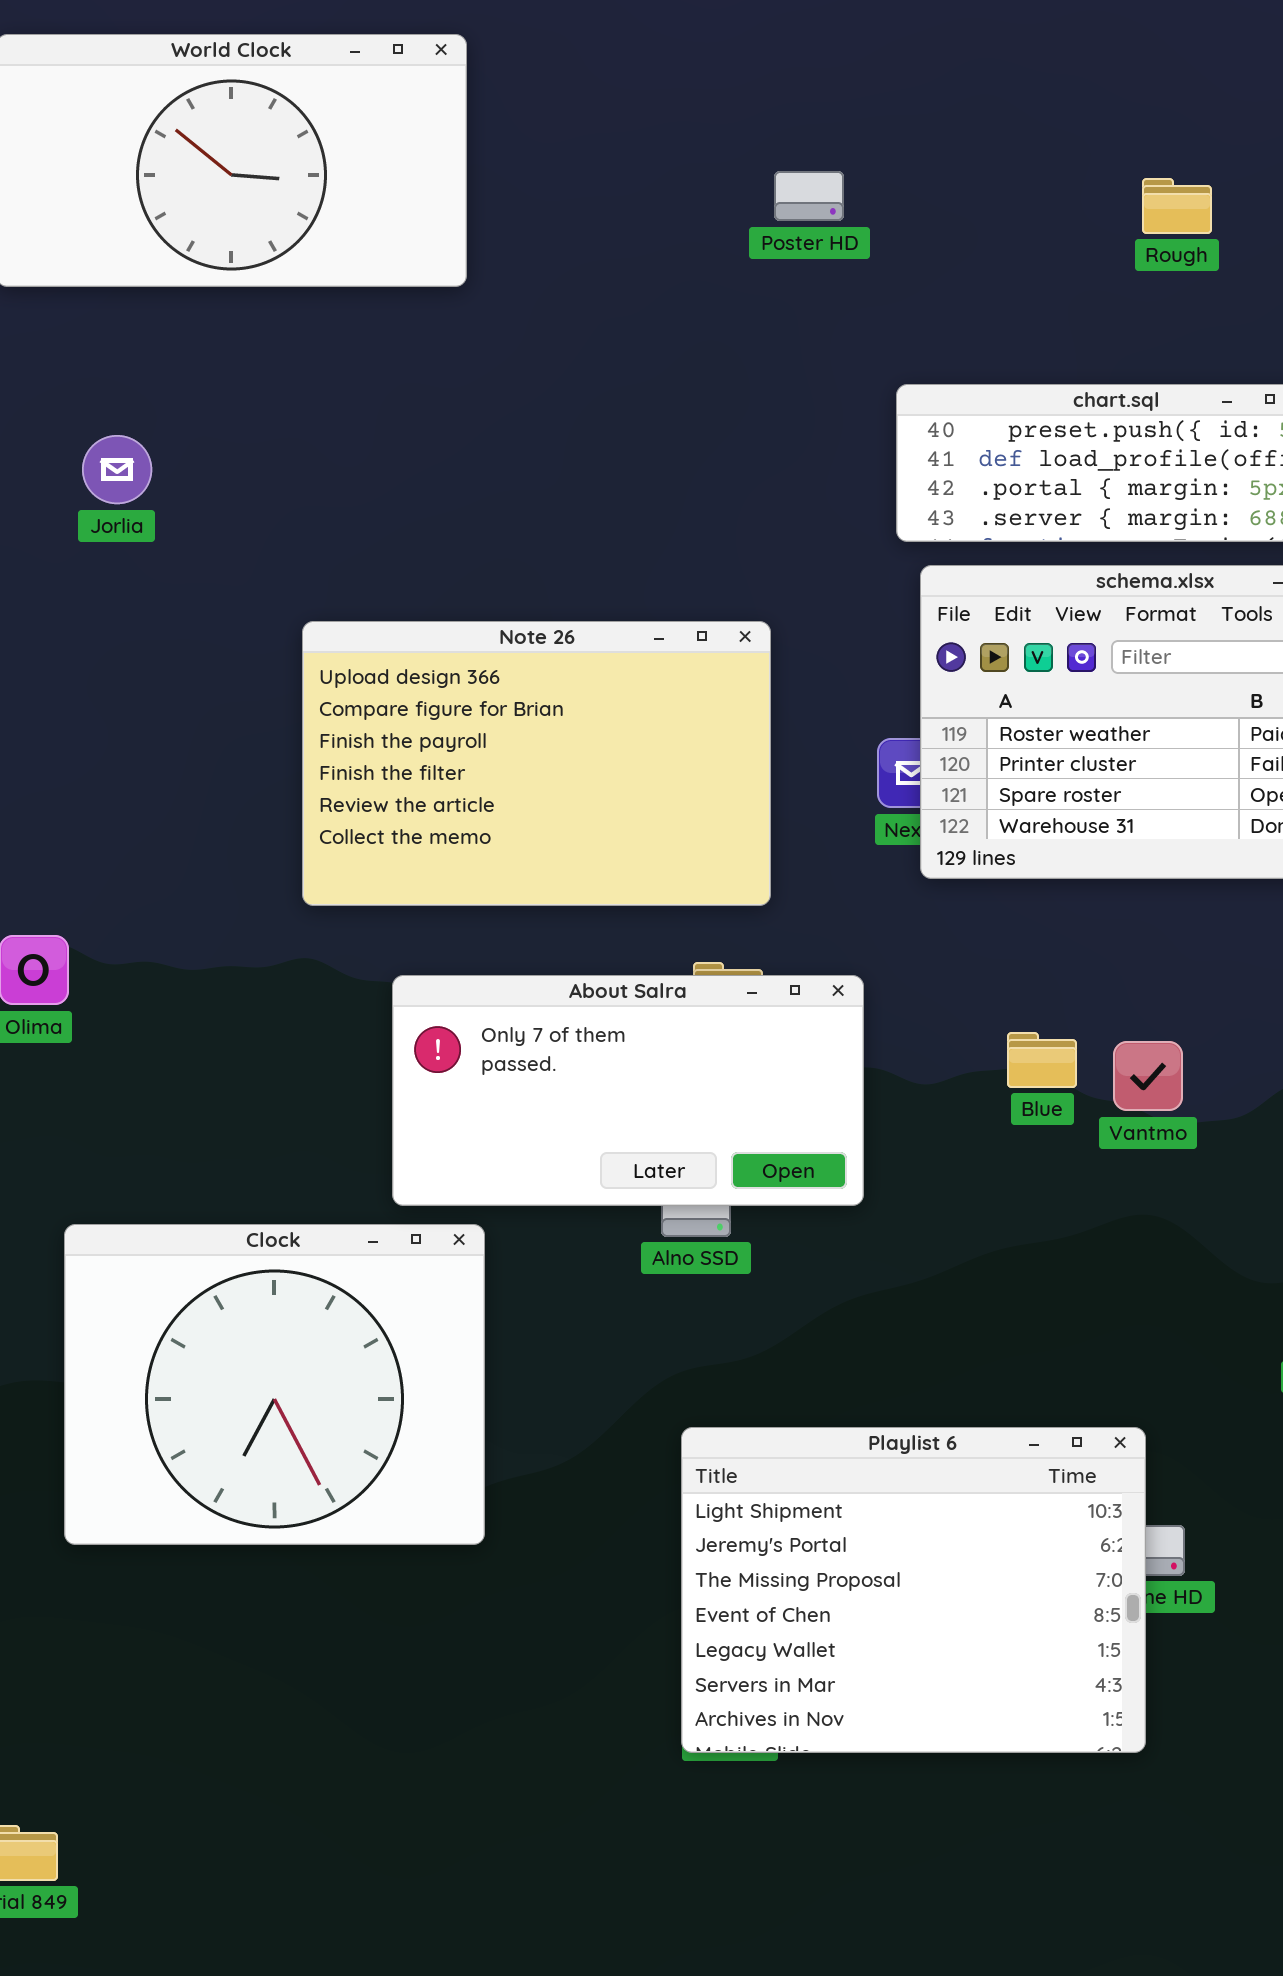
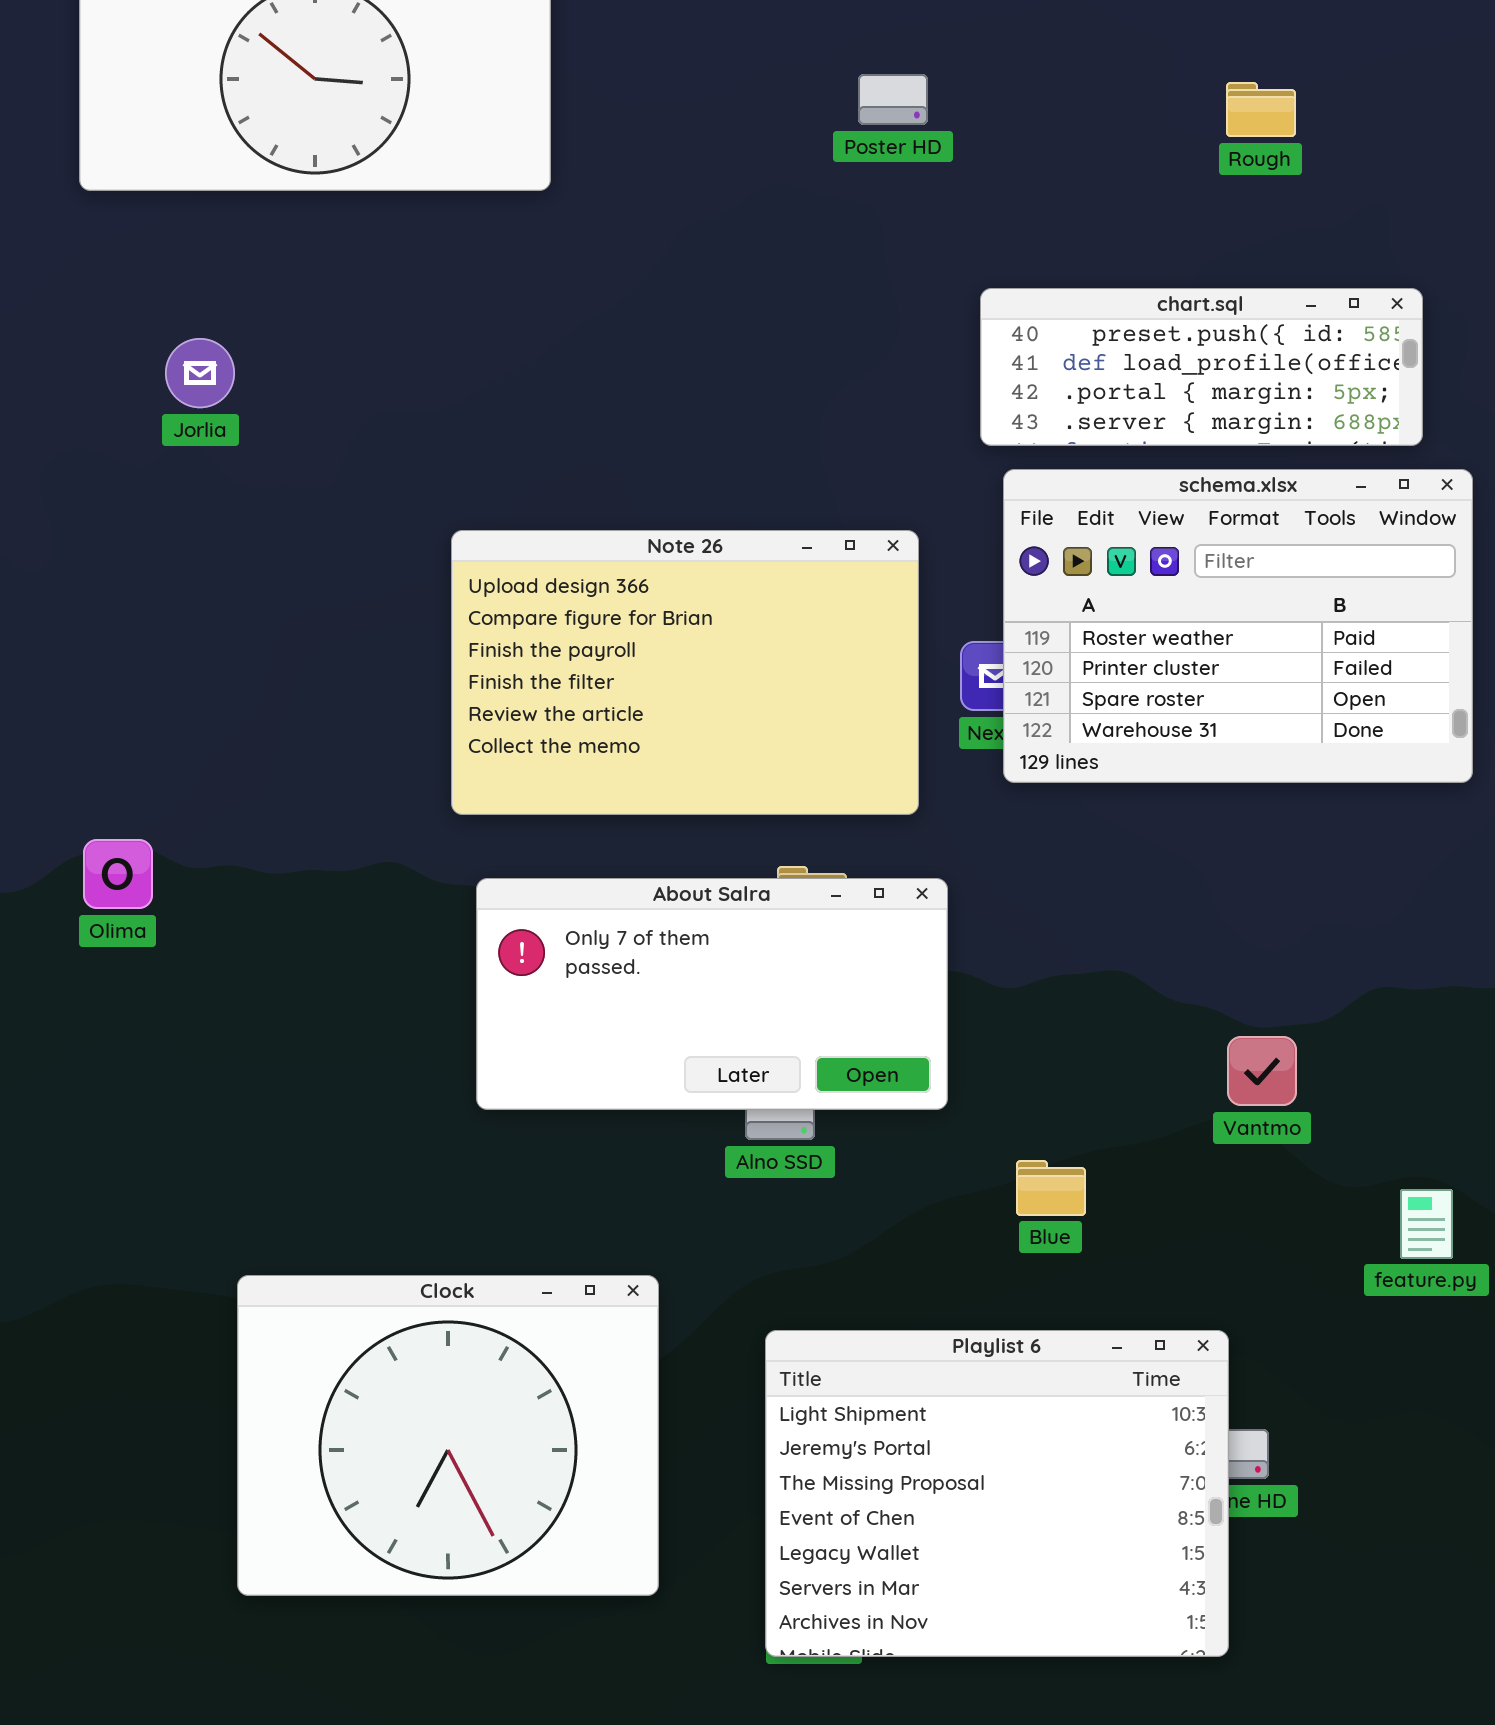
Note 26: [302,621,771,906] -> [451,530,919,815], moved
Blue: [1007,1032,1077,1088] -> [1016,1160,1086,1216], moved
Vantmo: [1113,1041,1183,1111] -> [1227,1036,1297,1106], moved
Clock: [64,1224,485,1545] -> [237,1275,659,1596], moved

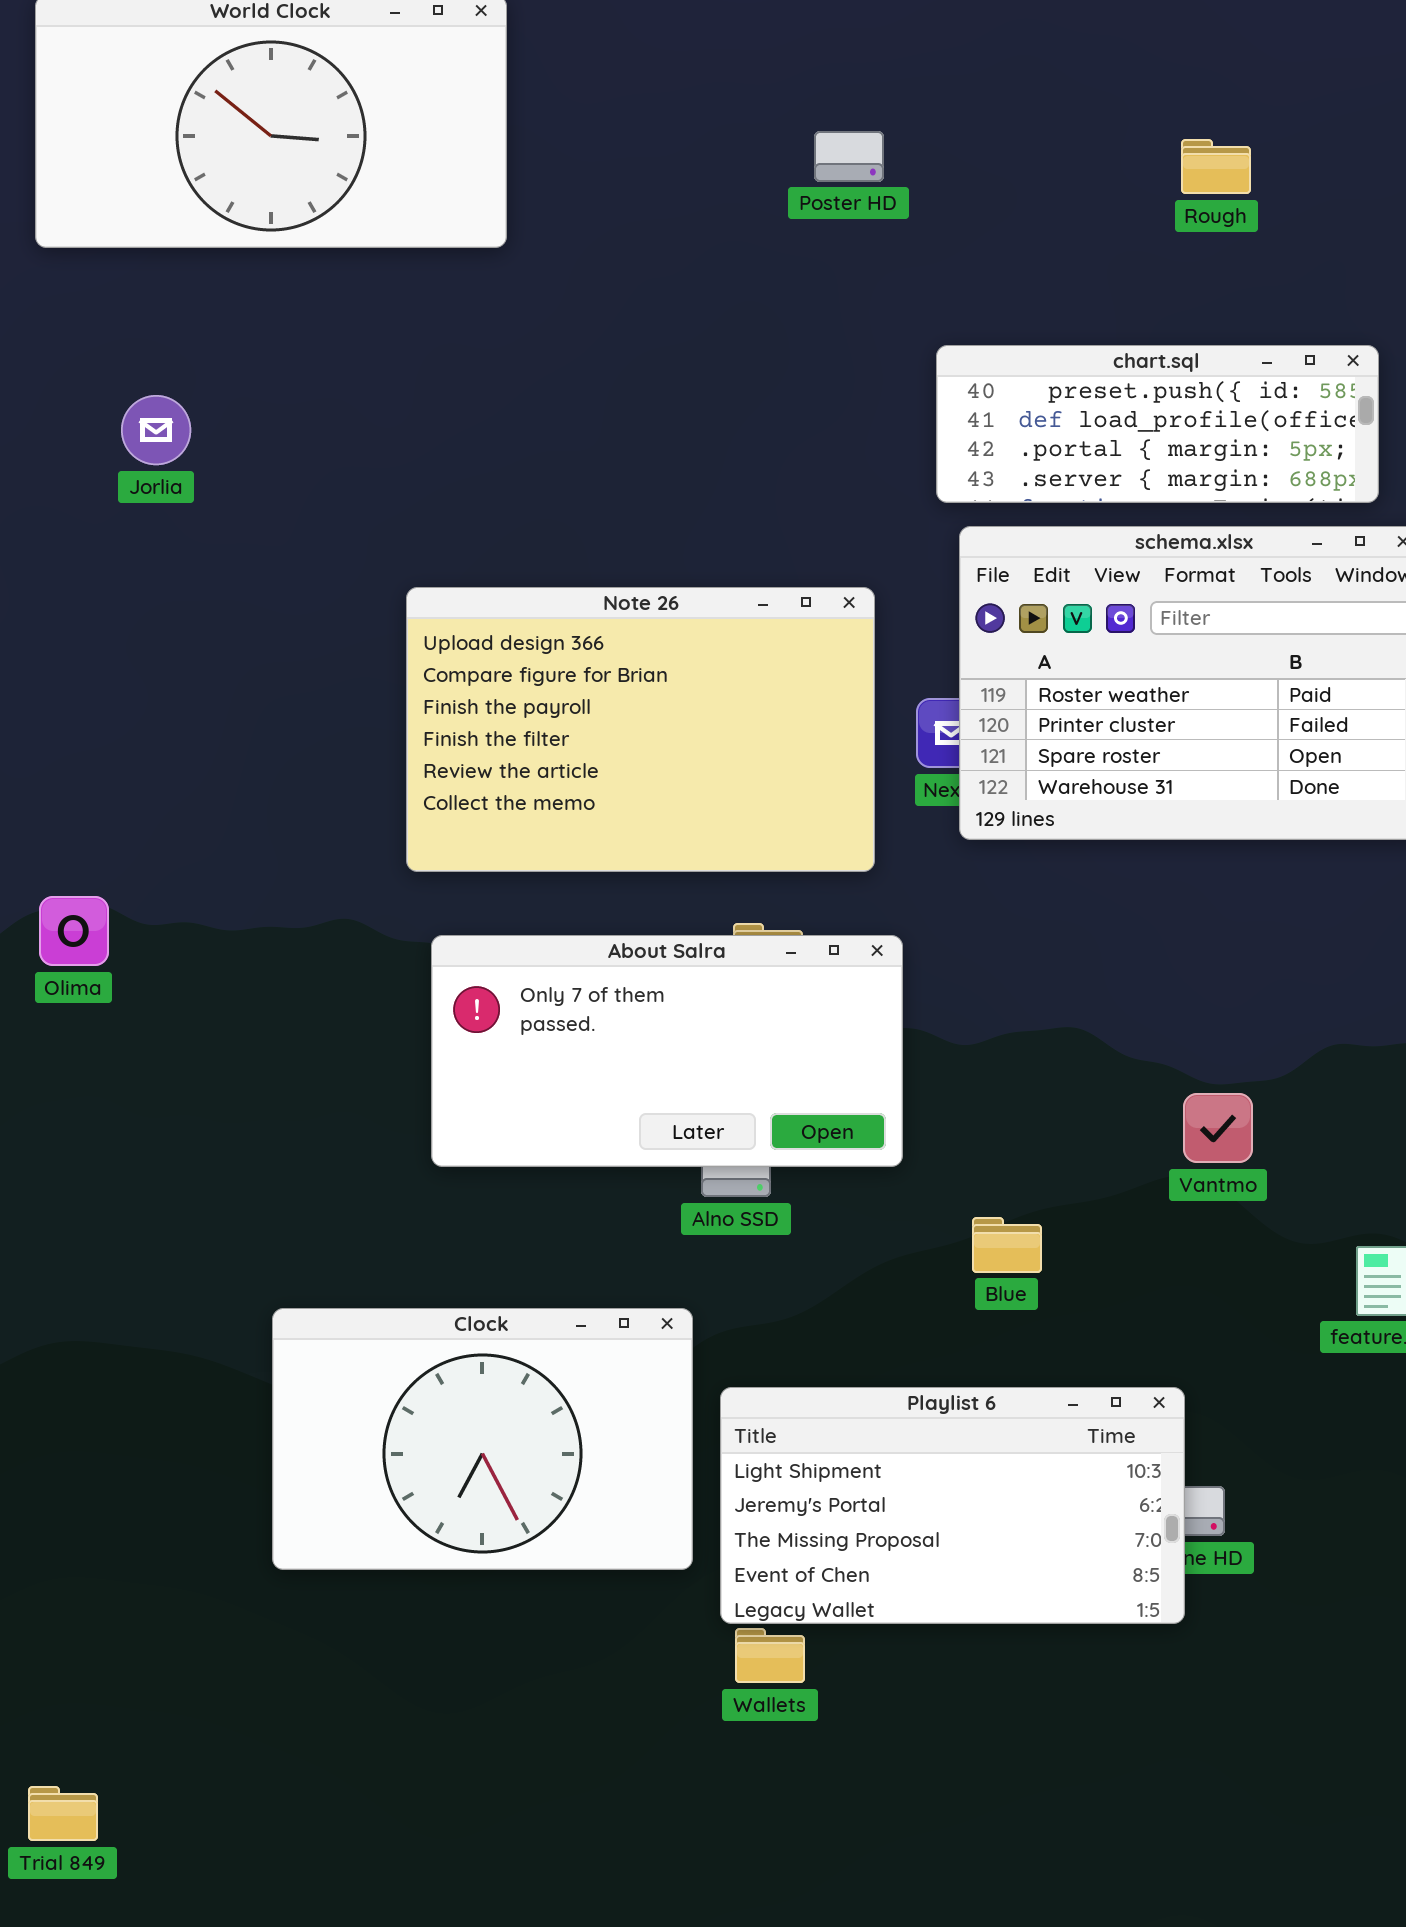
Clock: [237,1275,659,1596] -> [272,1308,693,1570], moved, resized
Playlist 6: [765,1330,1229,1657] -> [720,1387,1185,1624], resized

